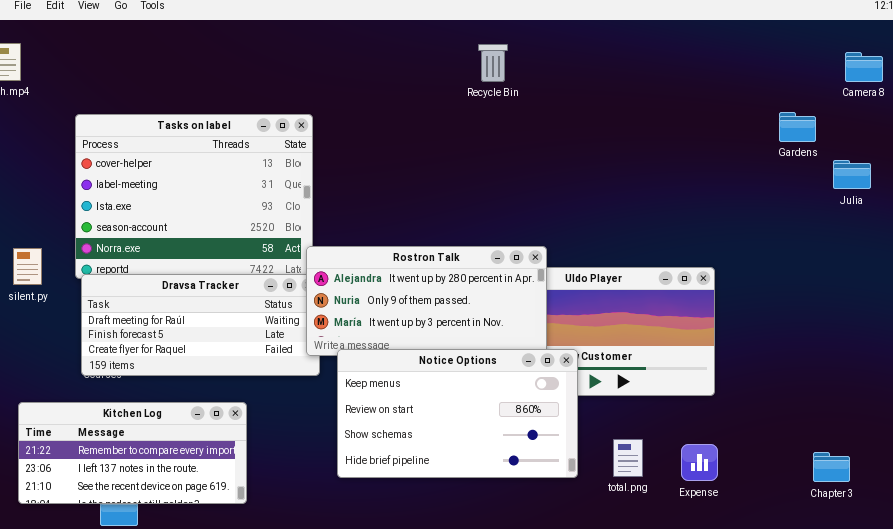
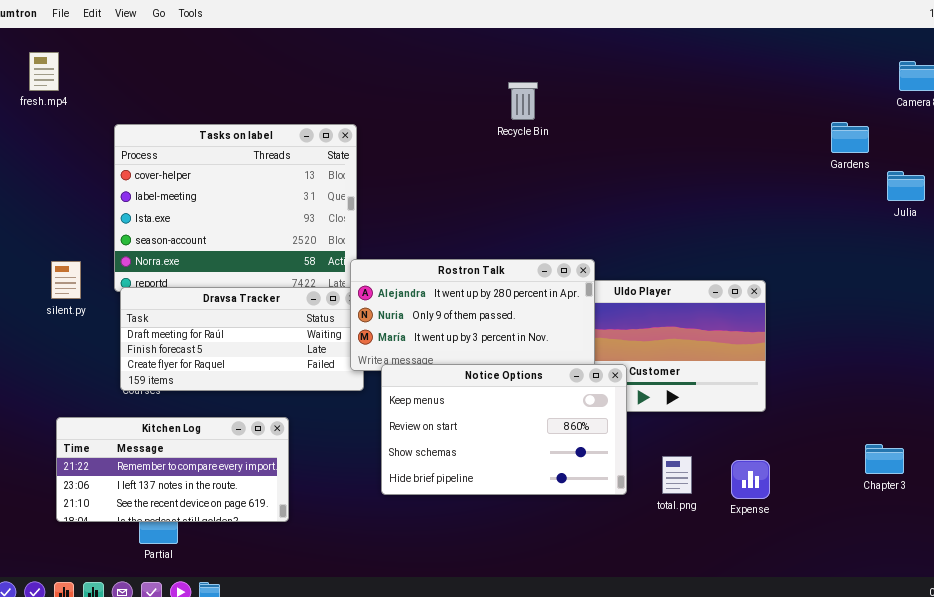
Recycle Bin: [478,44,508,82] -> [508,82,538,120], moved
Chapter 3: [813,452,850,482] -> [865,444,904,474], moved

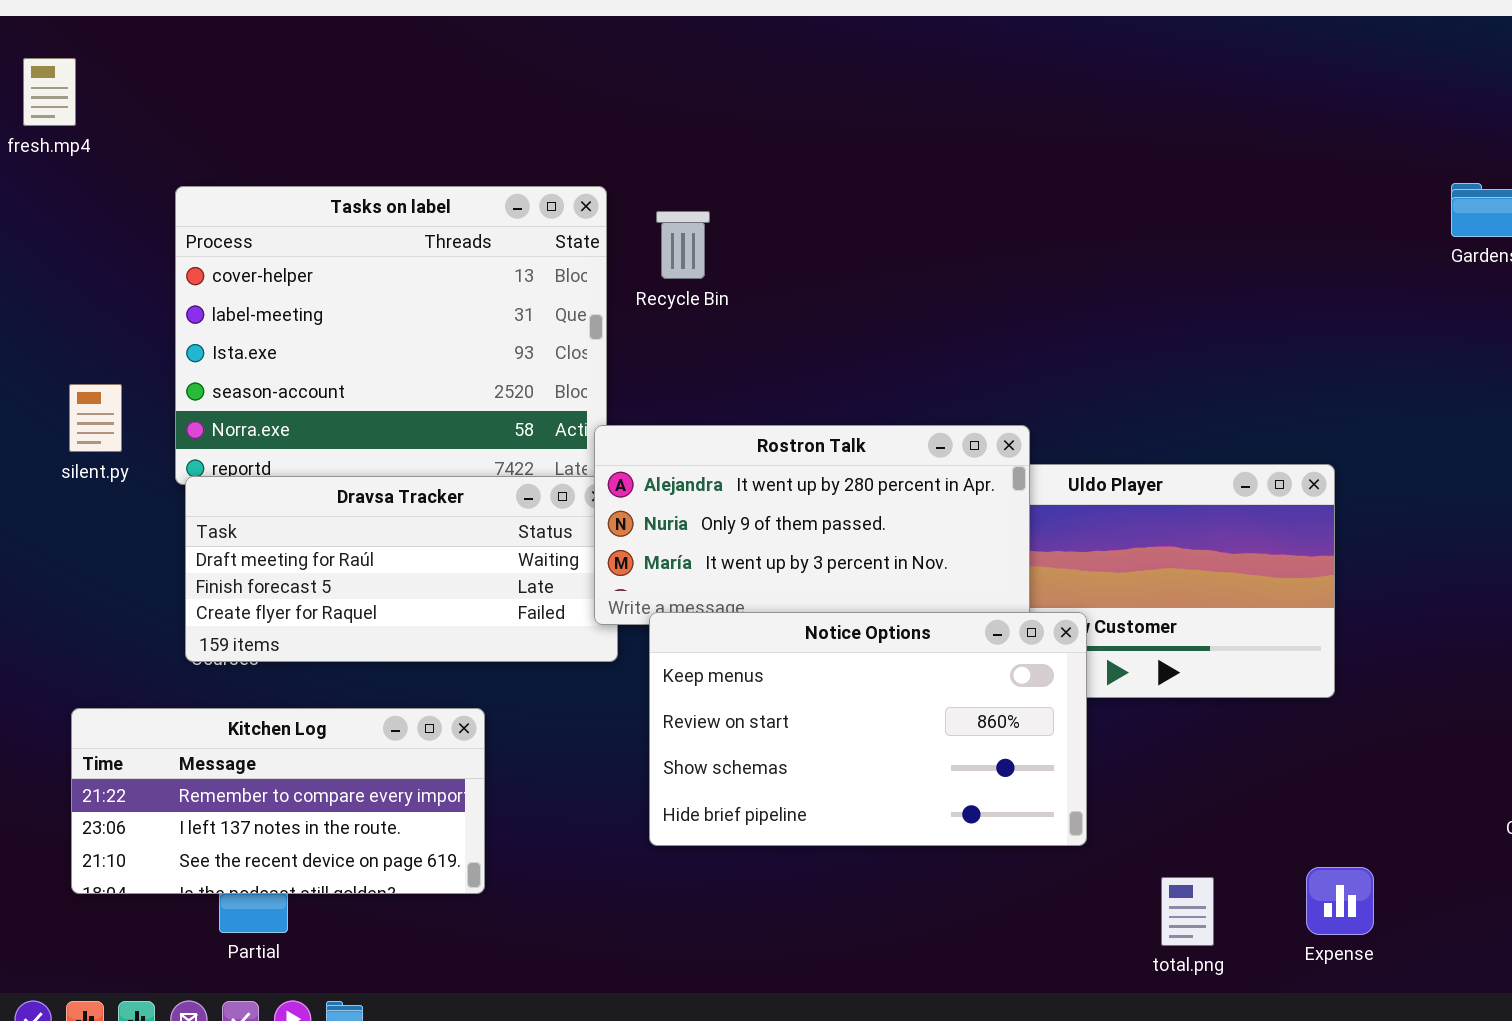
Recycle Bin: [508,82,538,120] -> [656,211,710,279], moved
silent.py: [51,261,81,299] -> [69,384,122,452], moved
total.png: [662,456,692,494] -> [1161,877,1214,946], moved
Expense: [731,460,770,499] -> [1306,867,1374,935], moved

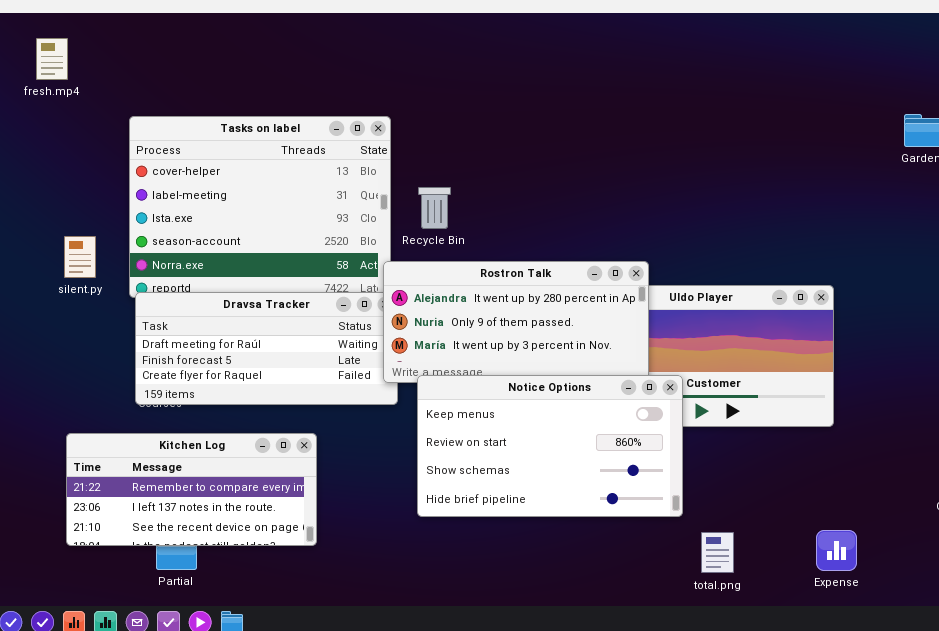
Recycle Bin: [656,211,710,279] -> [418,187,451,229], moved
total.png: [1161,877,1214,946] -> [701,532,734,573], moved

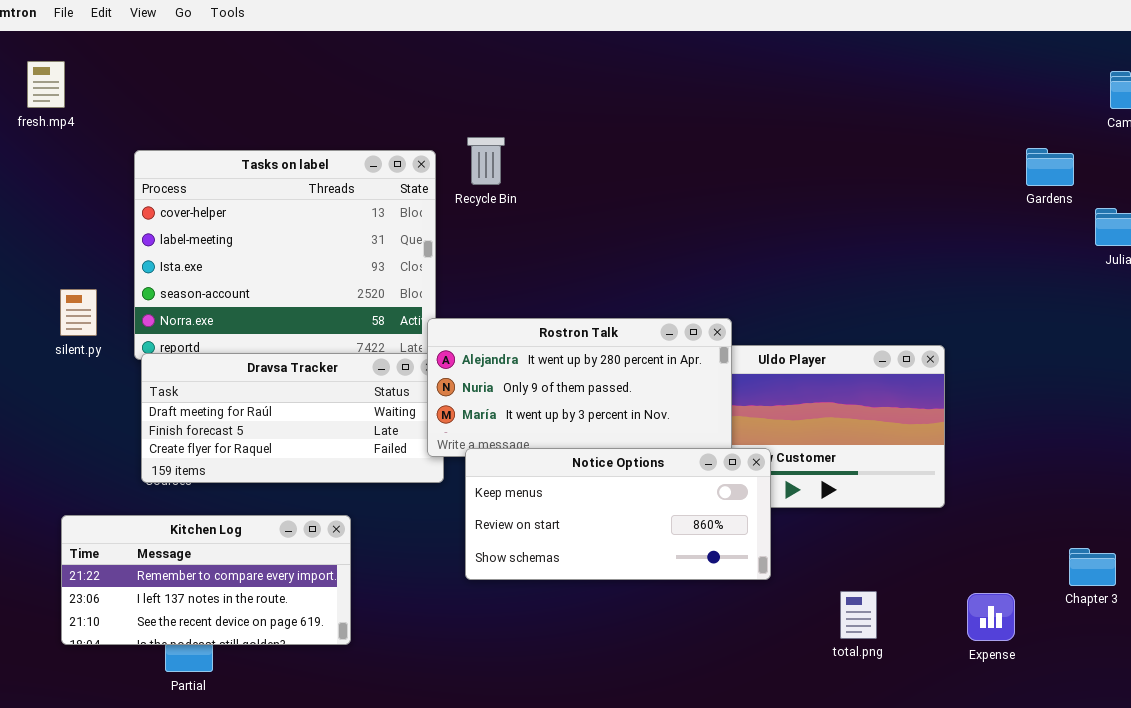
Recycle Bin: [418,187,451,229] -> [467,137,505,185], moved
Notice Options: [417,375,683,517] -> [465,448,771,580], resized
Expense: [816,530,857,571] -> [967,593,1015,641], moved
total.png: [701,532,734,573] -> [840,591,877,639], moved

